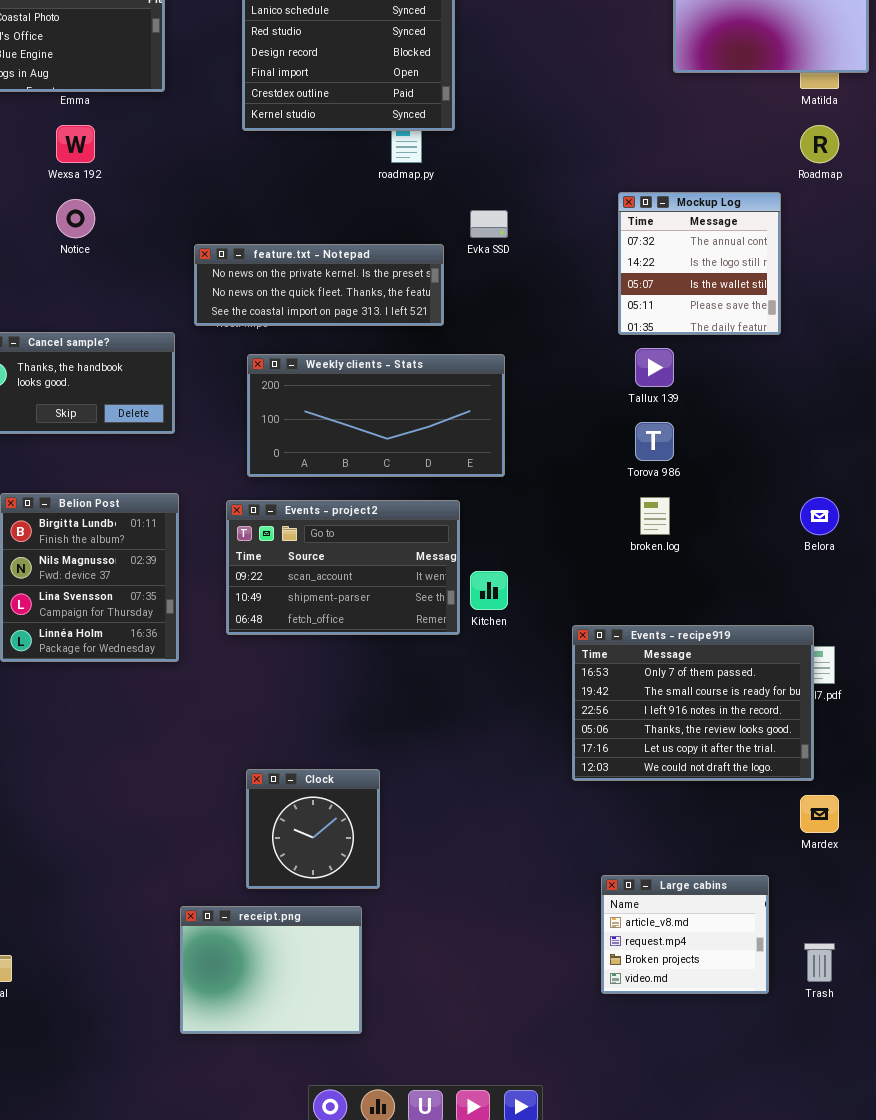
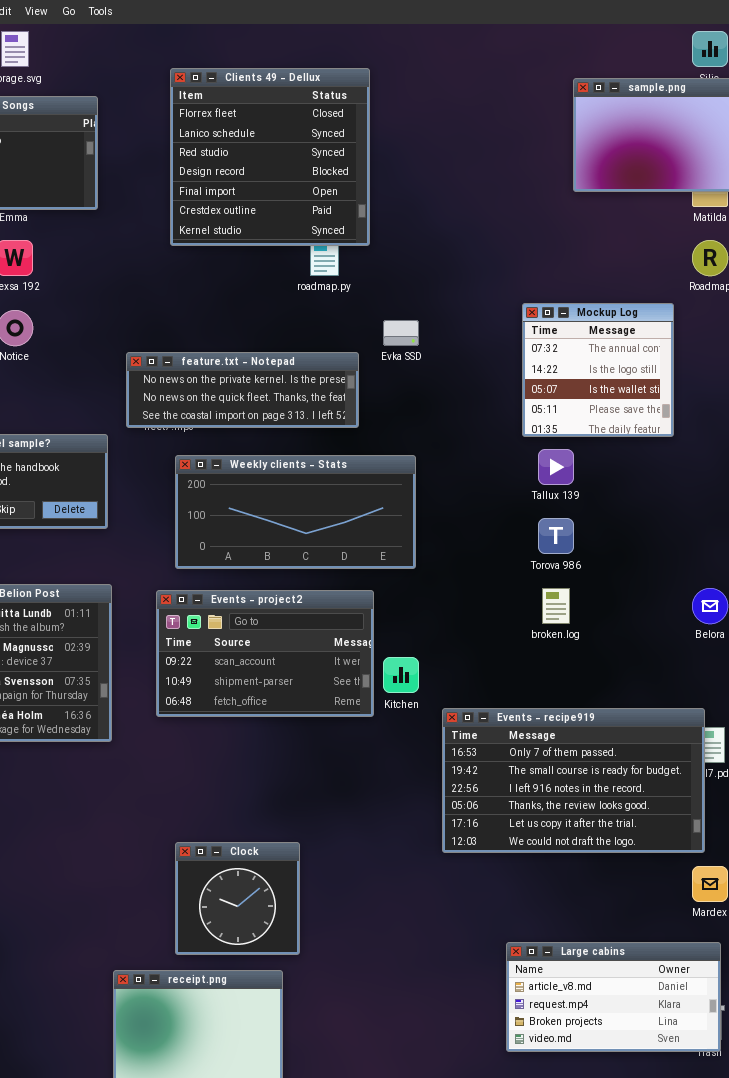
Events - recipe919: [572,625,814,781] -> [442,708,705,853], resized
Large cabins: [601,875,769,994] -> [506,942,721,1052], resized

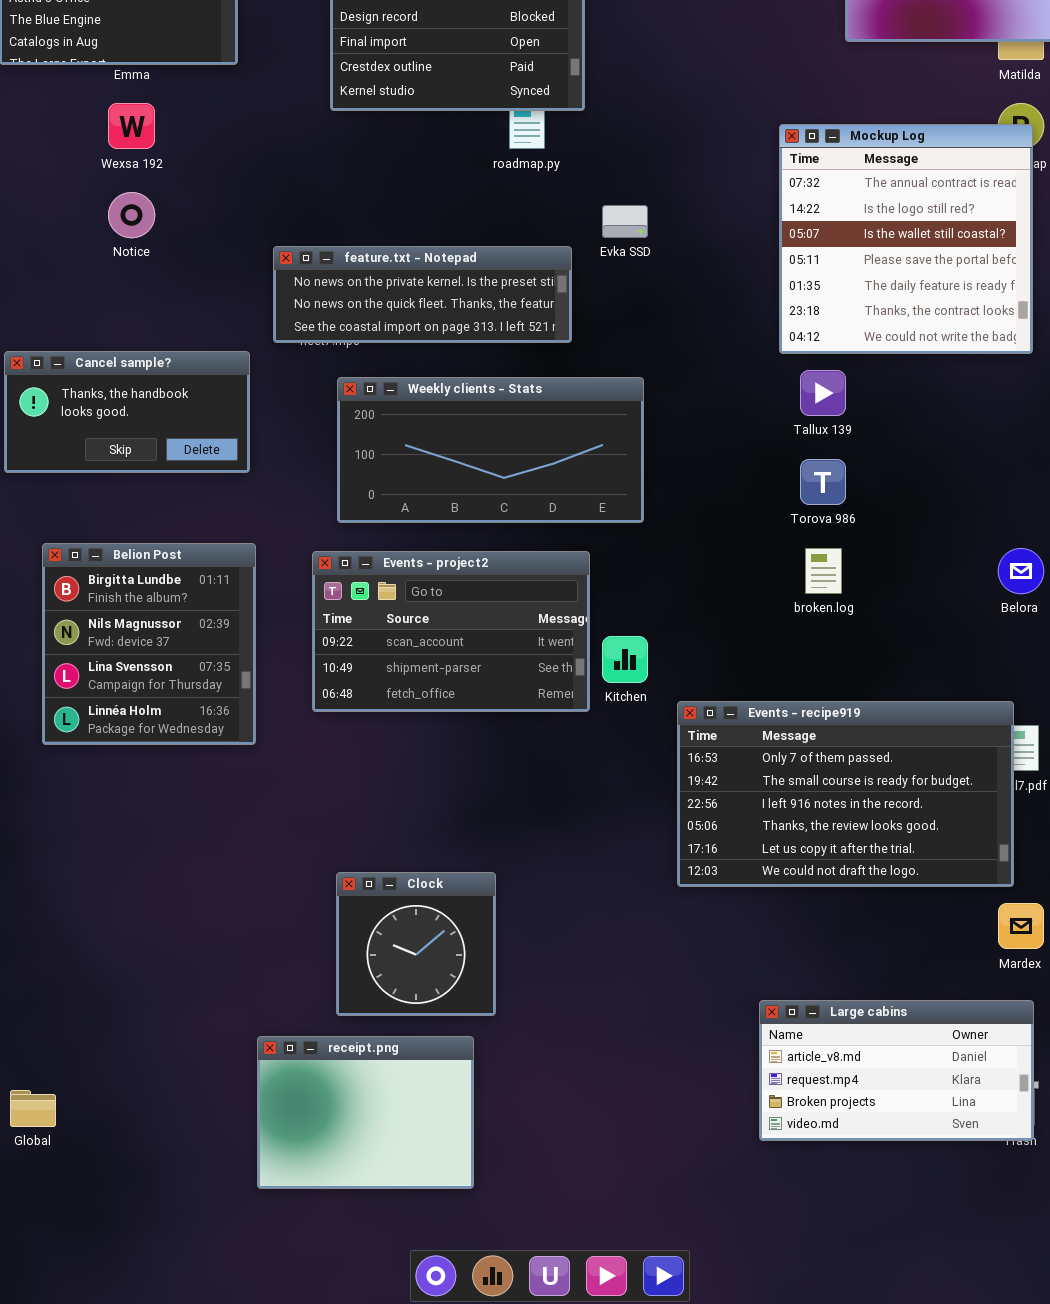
Mockup Log: [522,303,674,437] -> [779,124,1033,354], resized

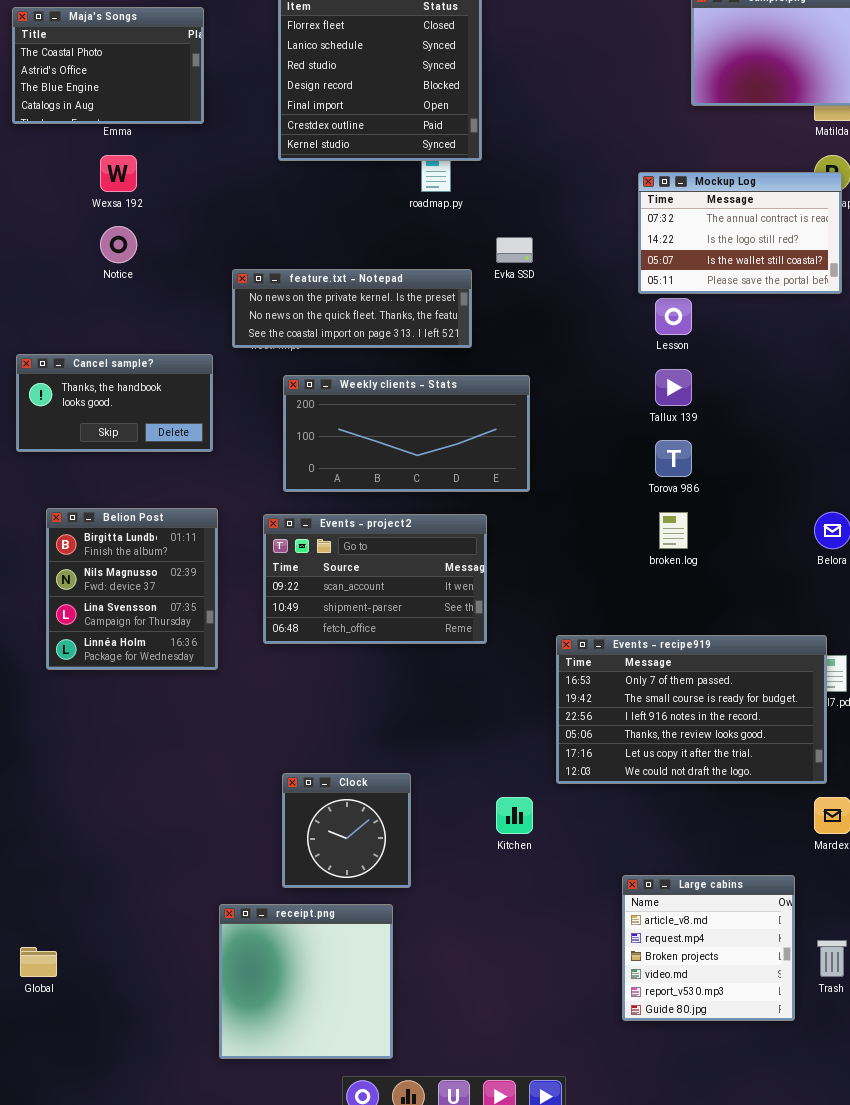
Mockup Log: [779,124,1033,354] -> [638,172,842,294], resized
Kitchen: [602,636,648,683] -> [496,797,533,834], moved
Large cabins: [759,1000,1034,1141] -> [622,875,795,1021], resized
receipt.png: [257,1036,474,1189] -> [219,904,393,1059], resized

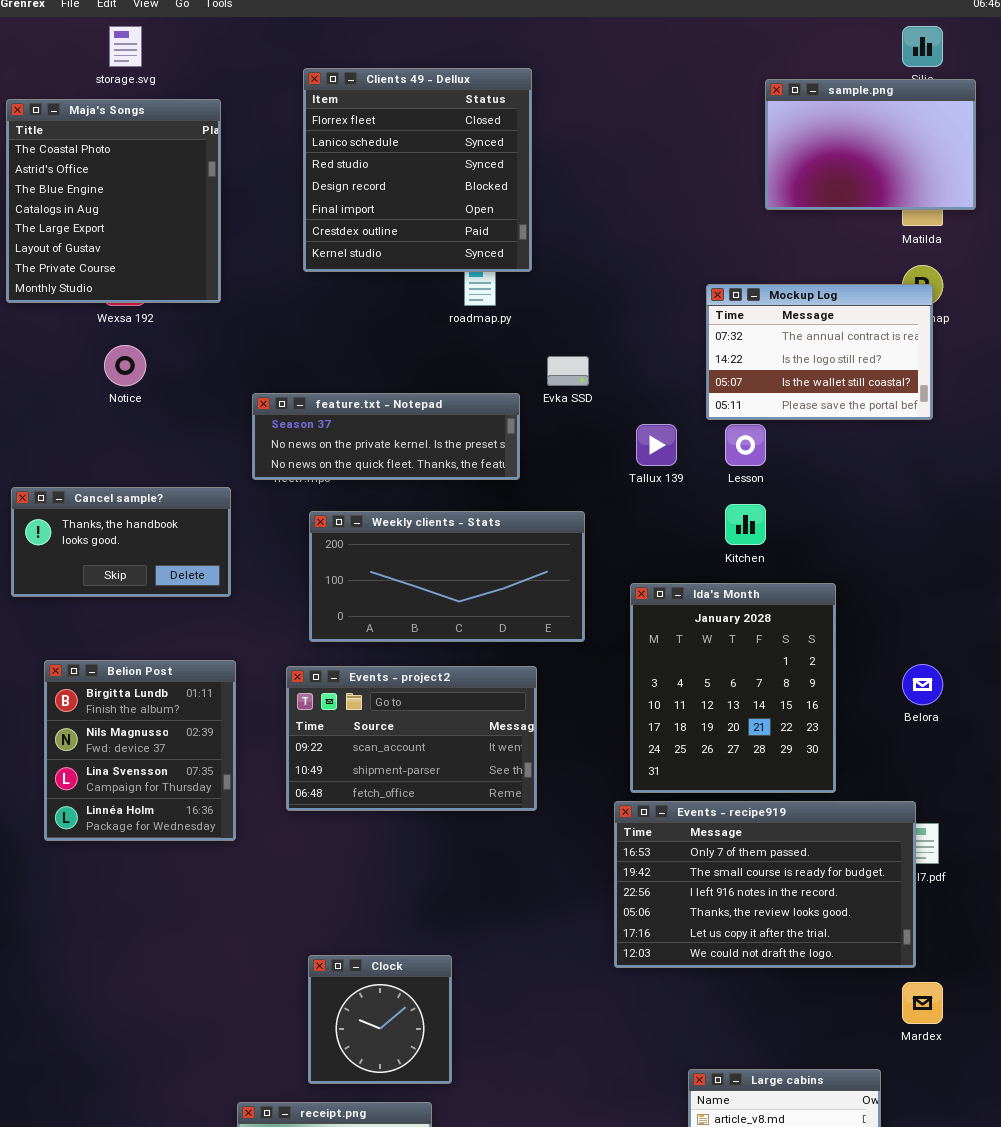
Maja's Songs: [12,7,204,124] -> [6,99,221,303], resized
feature.txt - Notepad: [232,269,472,348] -> [252,393,520,480], scrolled up 1 row
Tallux 139: [655,369,692,406] -> [636,424,677,466], moved
Ida's Month: none -> [630,583,836,793], opened
Kitchen: [496,797,533,834] -> [725,504,766,545], moved

